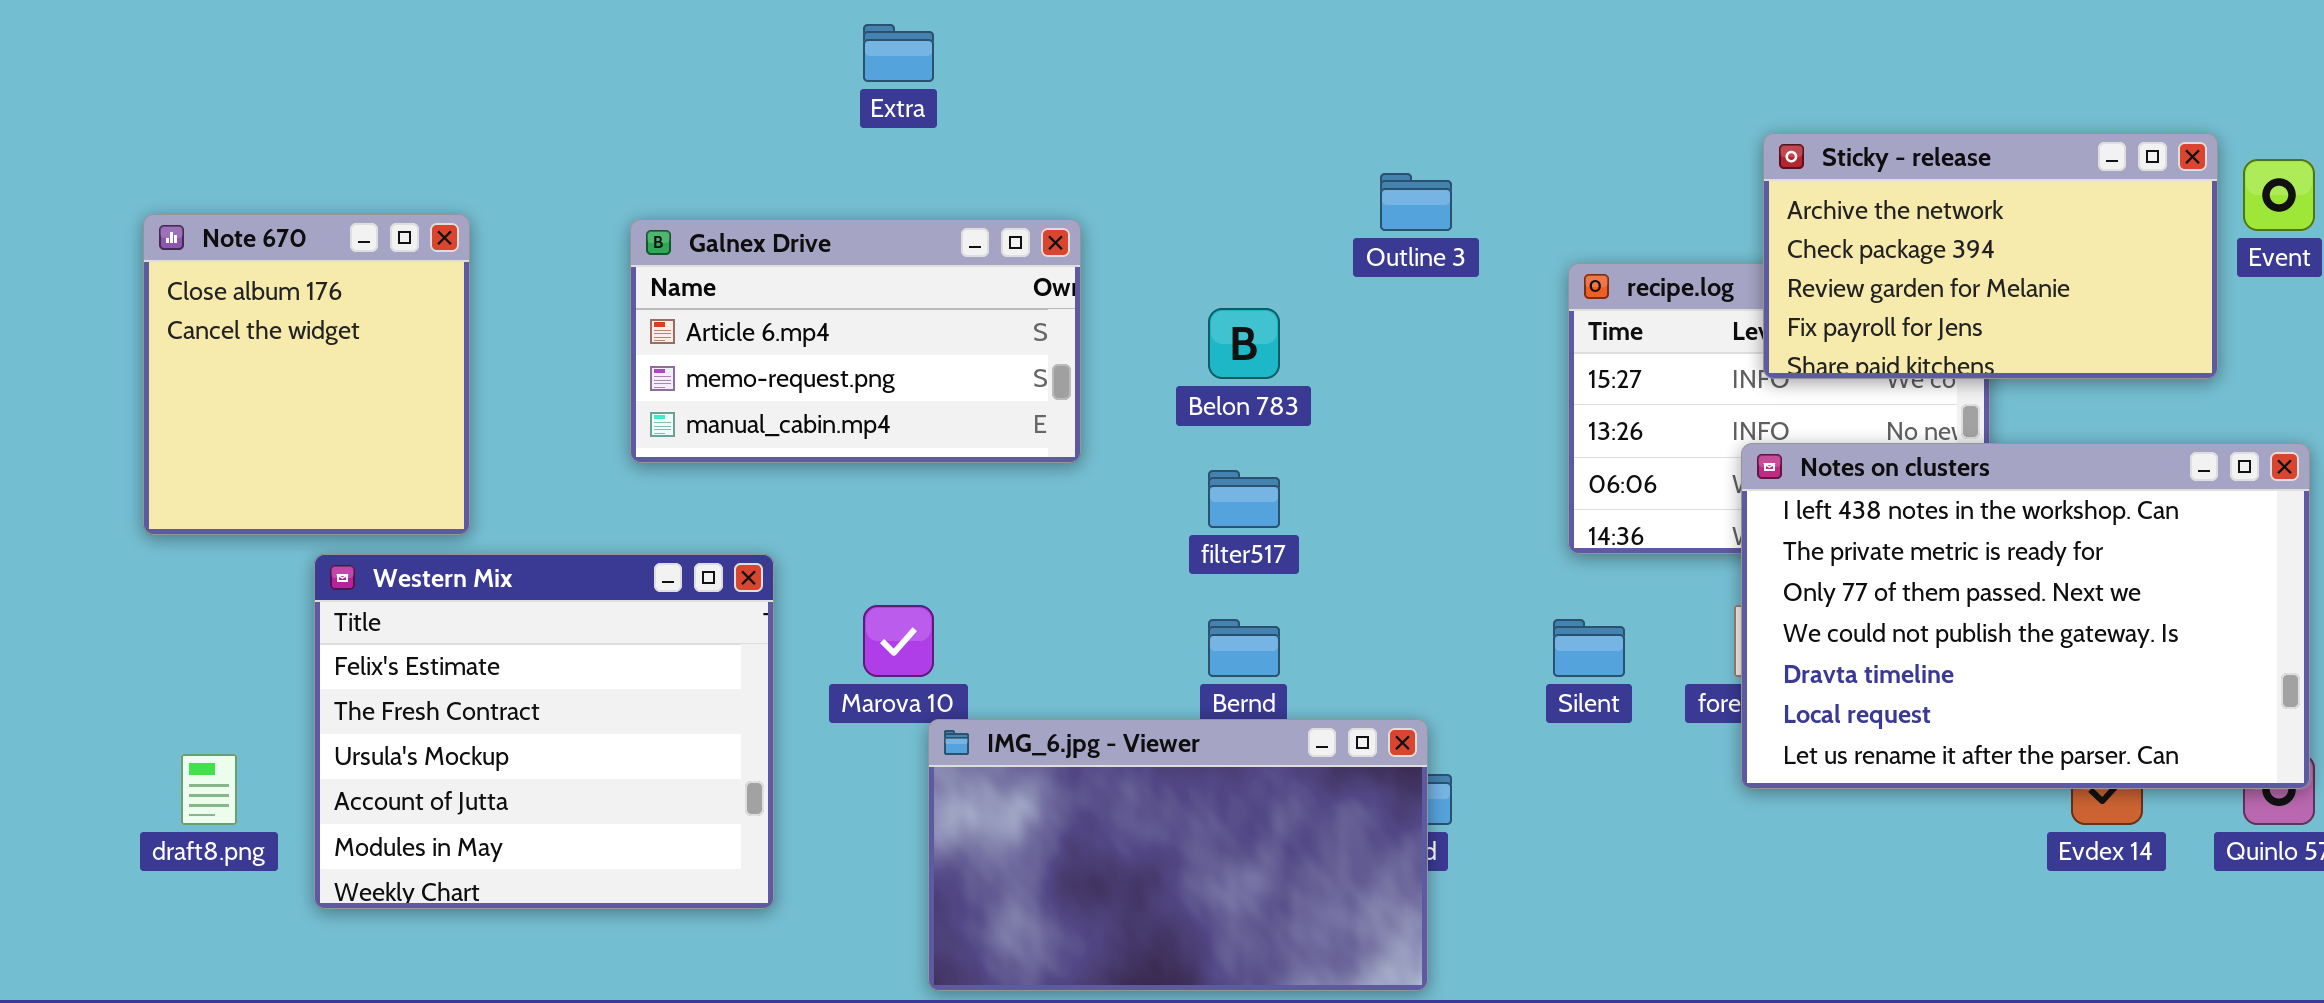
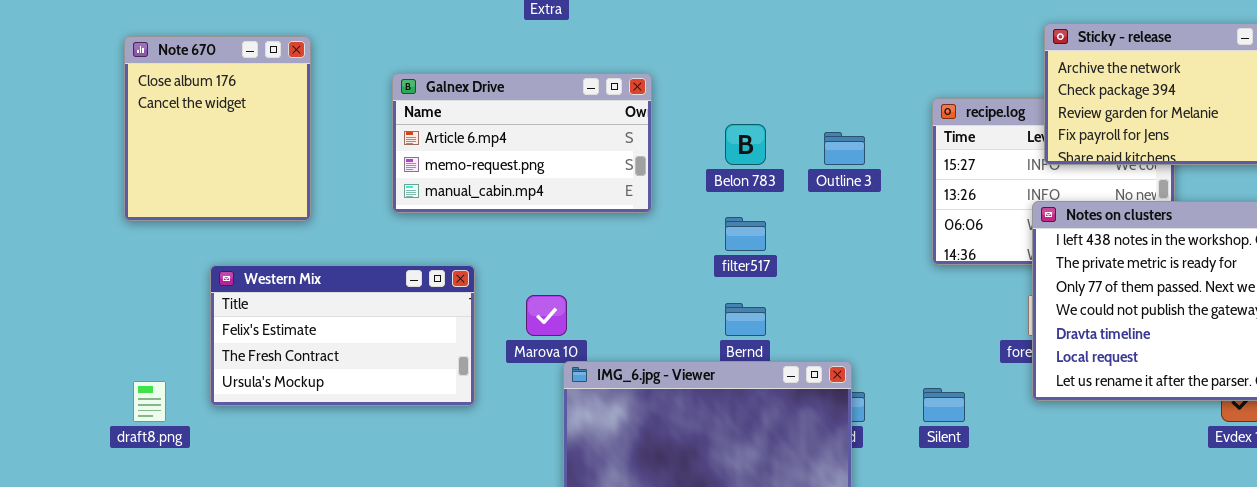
Outline 3: [1380,173,1452,231] -> [824,132,865,165], moved
Note 670: [143,214,470,535] -> [124,36,311,221], moved
Western Mix: [314,554,774,909] -> [210,265,475,406], resized
Silent: [1553,619,1625,677] -> [923,388,965,422], moved

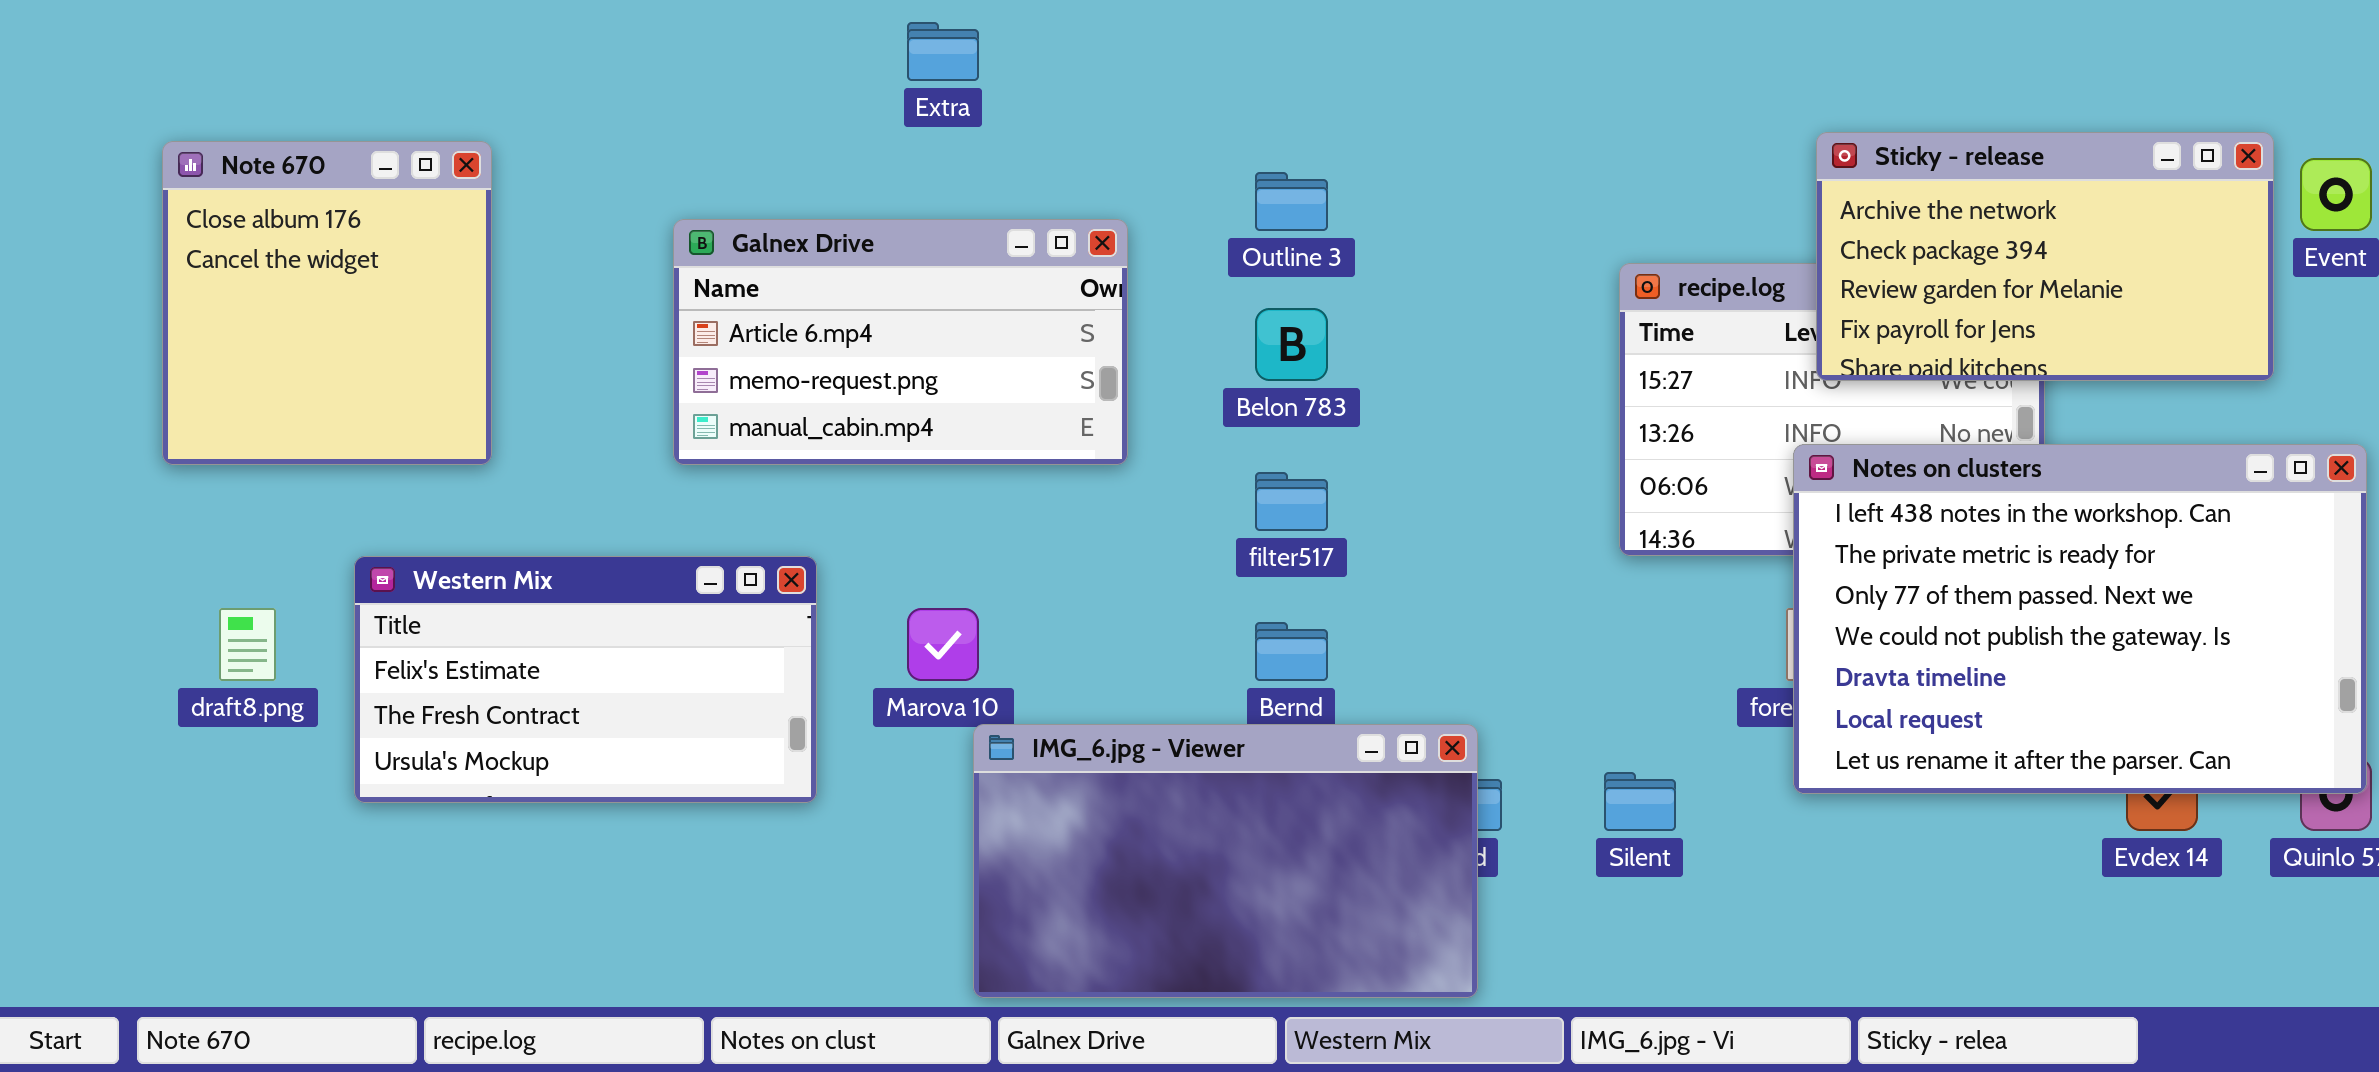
Note 670: [124,36,311,221] -> [162,141,492,465], moved
Outline 3: [824,132,865,165] -> [1255,172,1328,231], moved
draft8.png: [133,381,166,422] -> [219,608,276,681], moved

